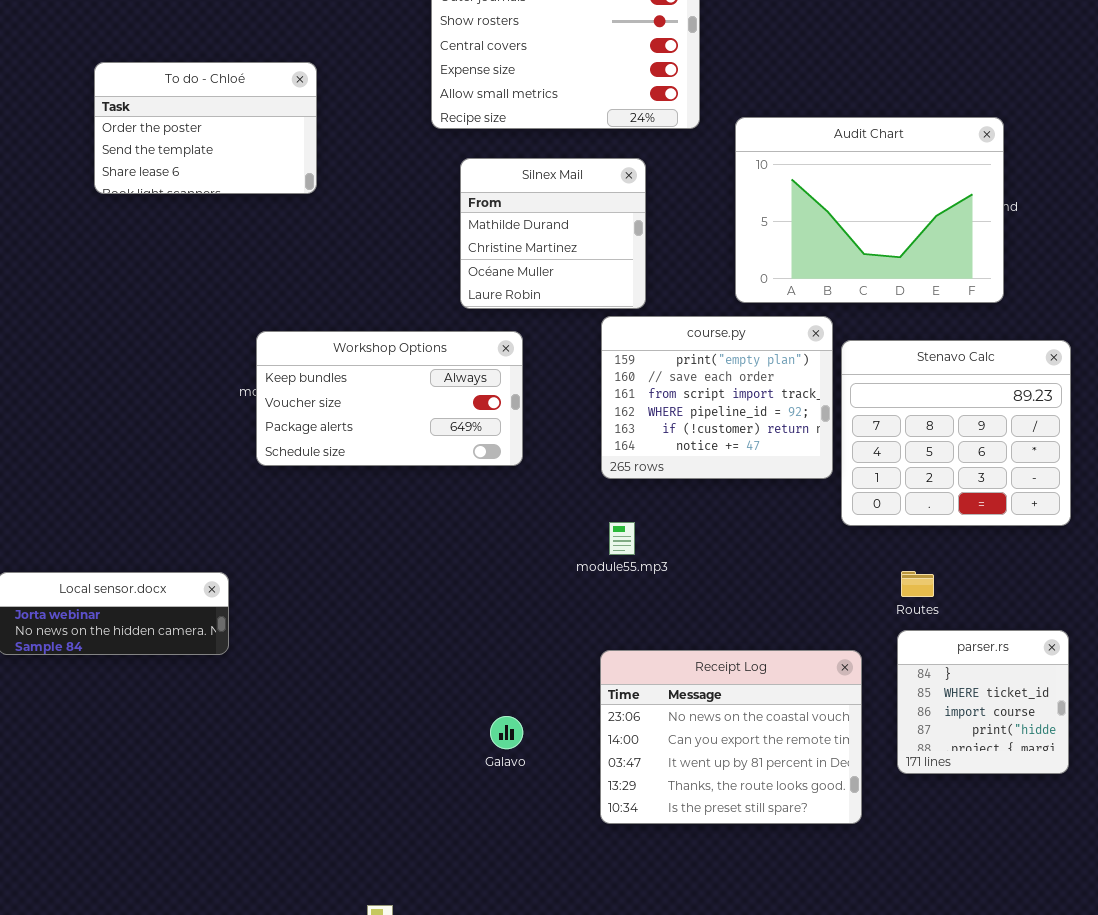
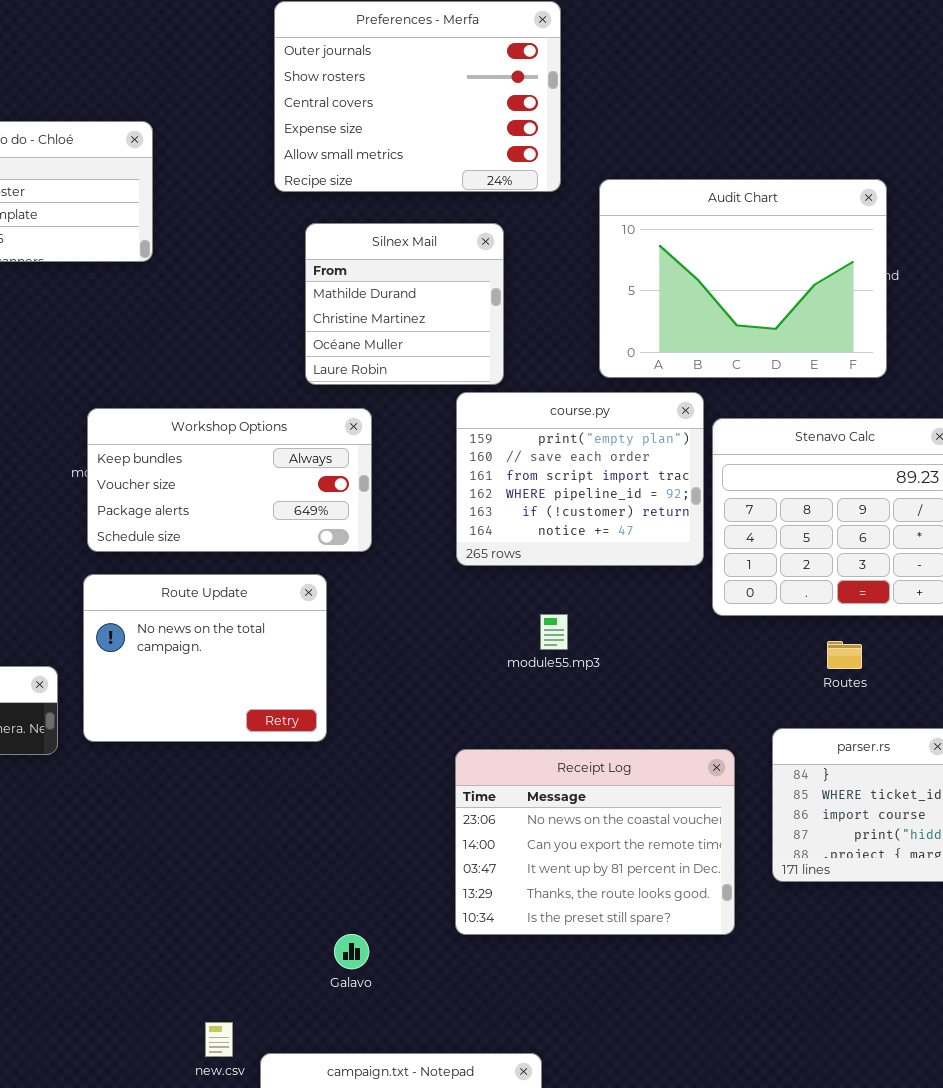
Route Update: none -> [83,574,327,742], opened
module55.mp3: [609,522,635,555] -> [540,614,568,650], moved
Routes: [901,571,934,597] -> [827,641,862,669], moved
Galavo: [490,716,523,749] -> [334,934,369,969], moved

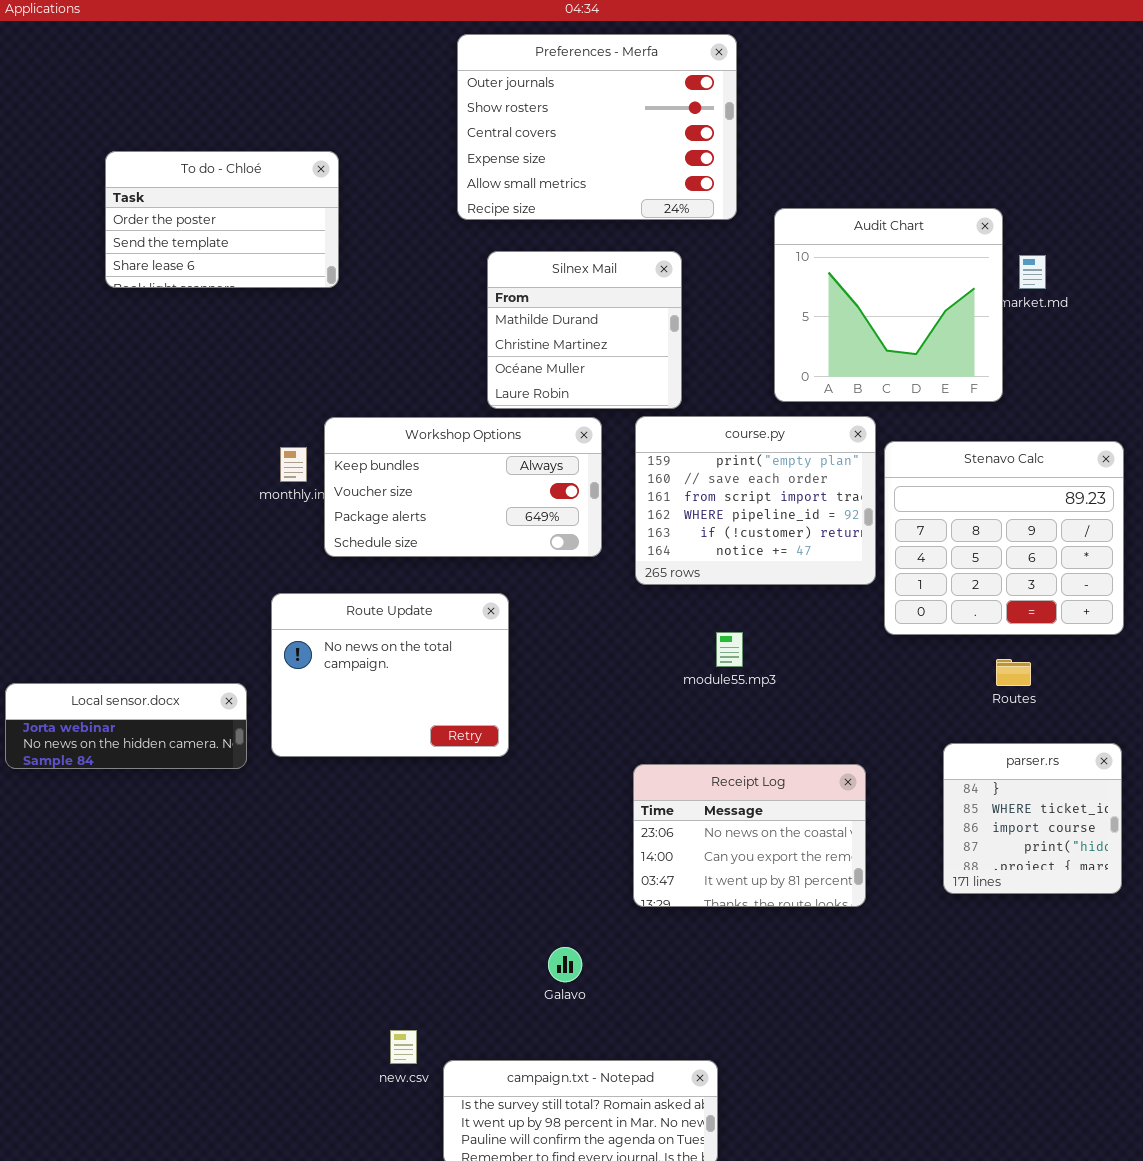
Audit Chart: [599,179,887,378] -> [774,208,1003,402], resized
Workshop Options: [87,408,372,552] -> [324,417,602,557], moved
Receipt Log: [455,749,735,935] -> [633,764,866,907], resized
Galavo: [334,934,369,969] -> [548,947,582,982], moved

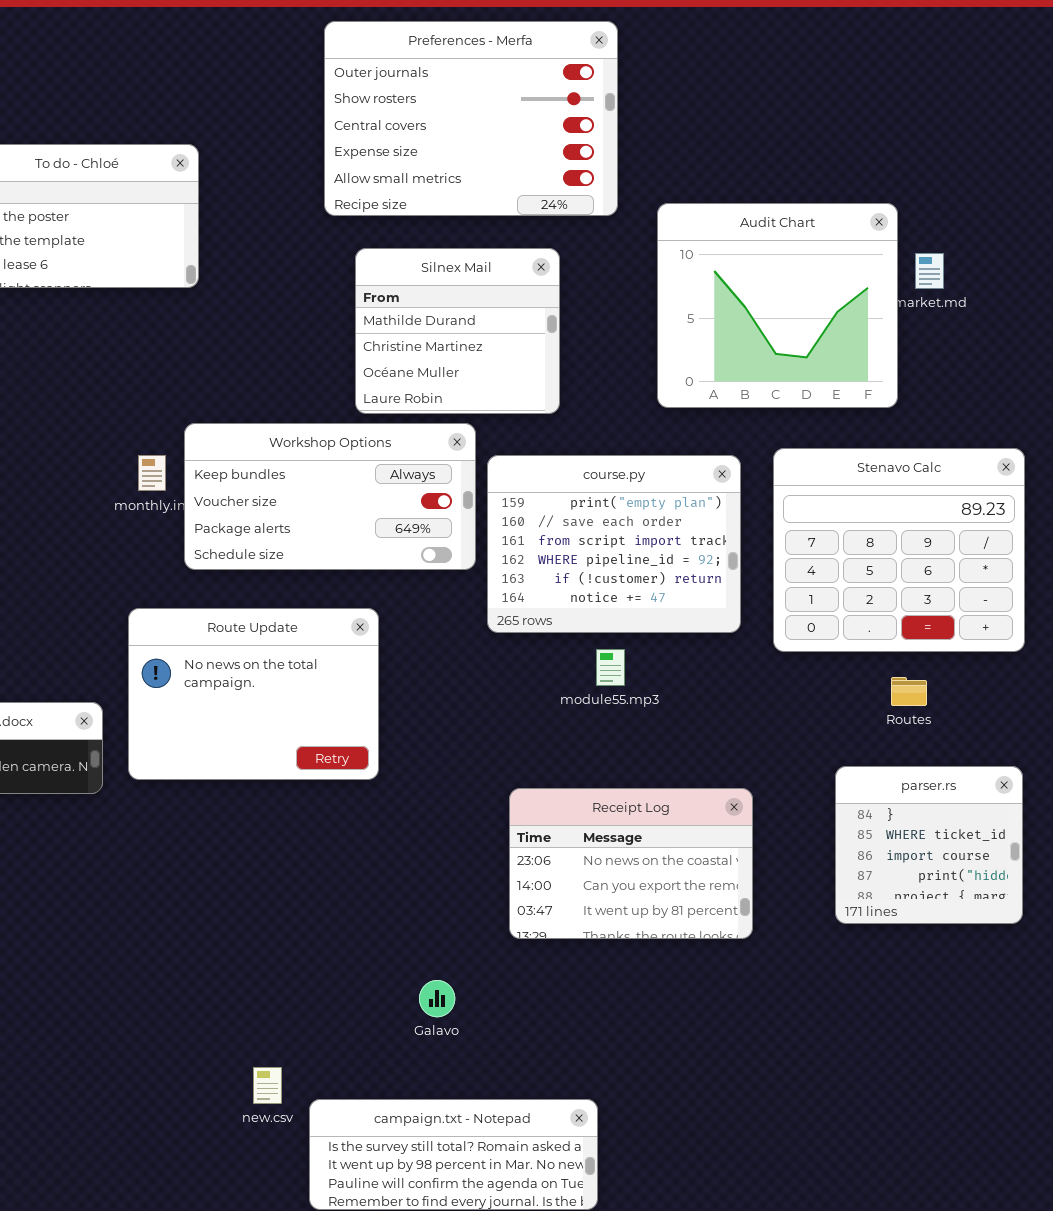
course.py: [635,416,876,585] -> [487,455,741,633], moved

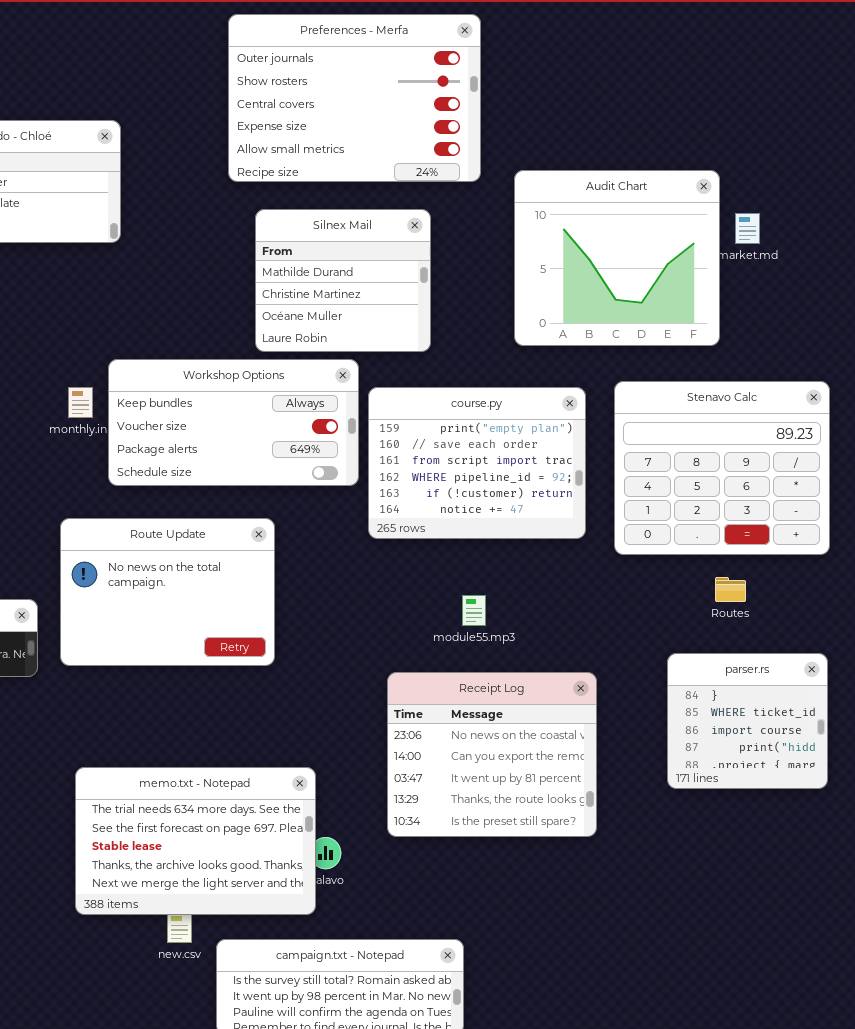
module55.mp3: [596,649,625,686] -> [462,595,486,626], moved
Receipt Log: [509,788,753,939] -> [387,672,597,837], resized
memo.txt - Notepad: none -> [75,767,316,915], opened

